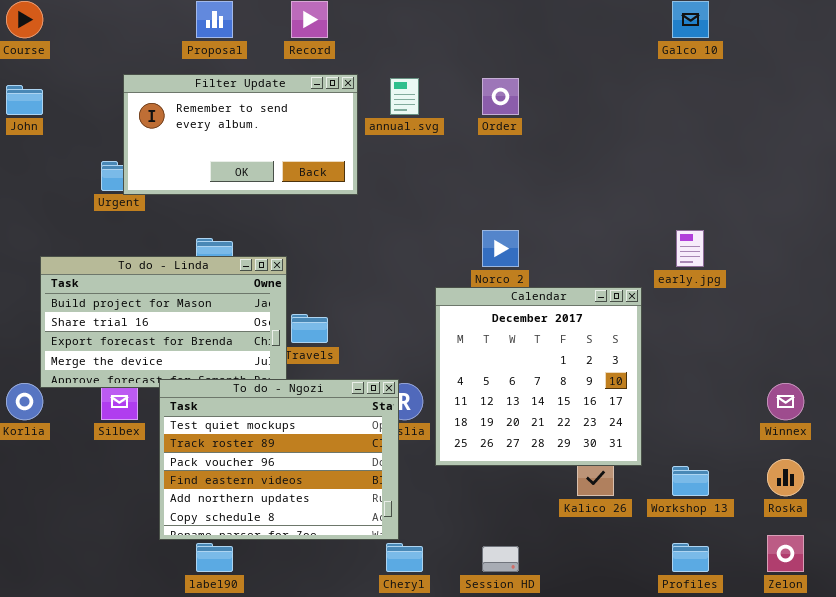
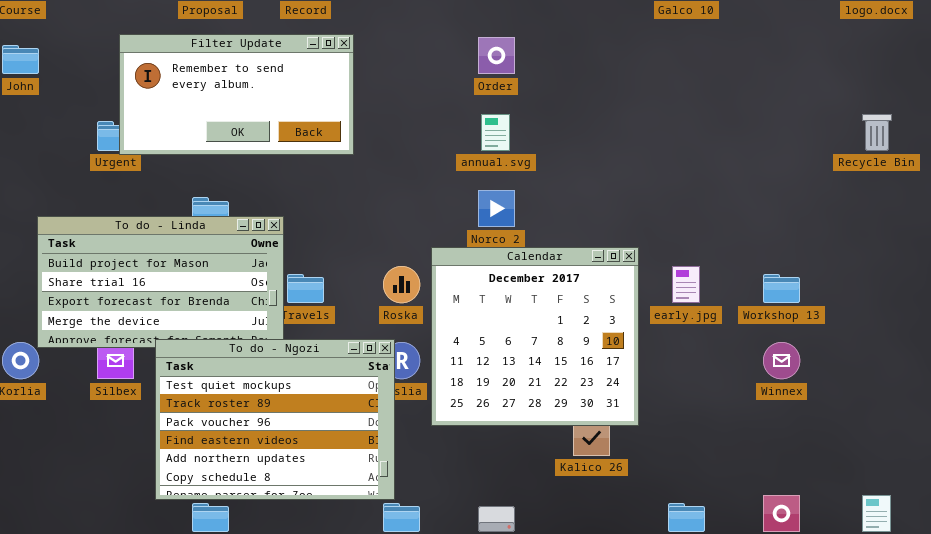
annual.svg: [390,78,419,115] -> [481,114,510,151], moved
early.jpg: [676,230,704,267] -> [672,266,700,303], moved
Roska: [767,459,804,496] -> [383,266,420,303], moved
Workshop 13: [672,466,709,496] -> [763,274,800,303], moved

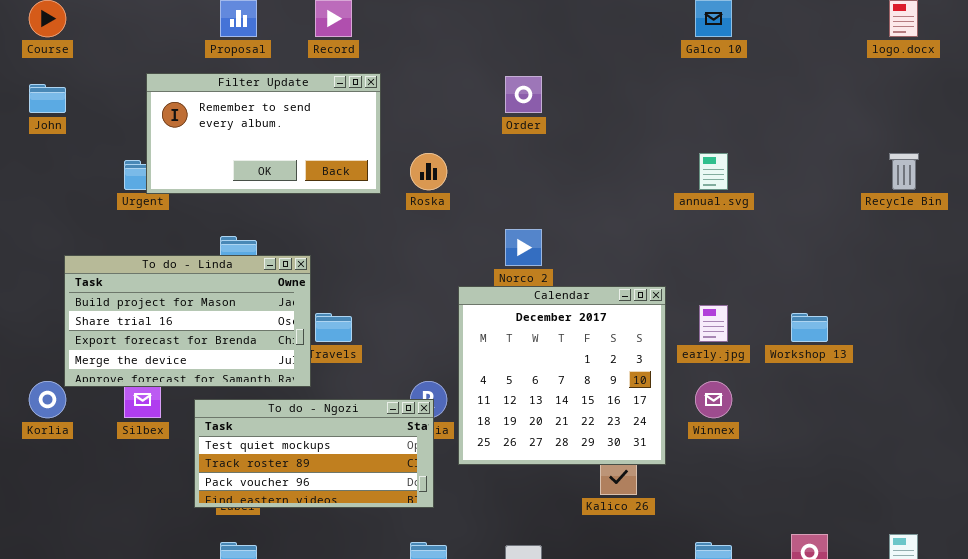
annual.svg: [481,114,510,151] -> [699,153,728,190], moved
Roska: [383,266,420,303] -> [410,153,447,190], moved
To do - Ngozi: [155,339,395,500] -> [194,399,434,508], moved, resized
Winnex: [763,342,800,379] -> [695,381,732,418], moved

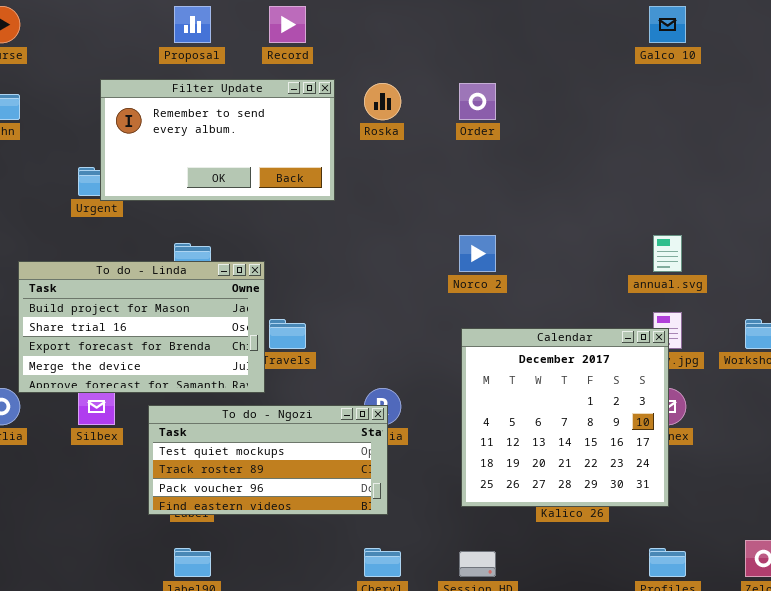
Roska: [410,153,447,190] -> [364,83,401,120], moved
annual.svg: [699,153,728,190] -> [653,235,682,272], moved
Calendar: [458,286,666,465] -> [461,328,669,507], moved

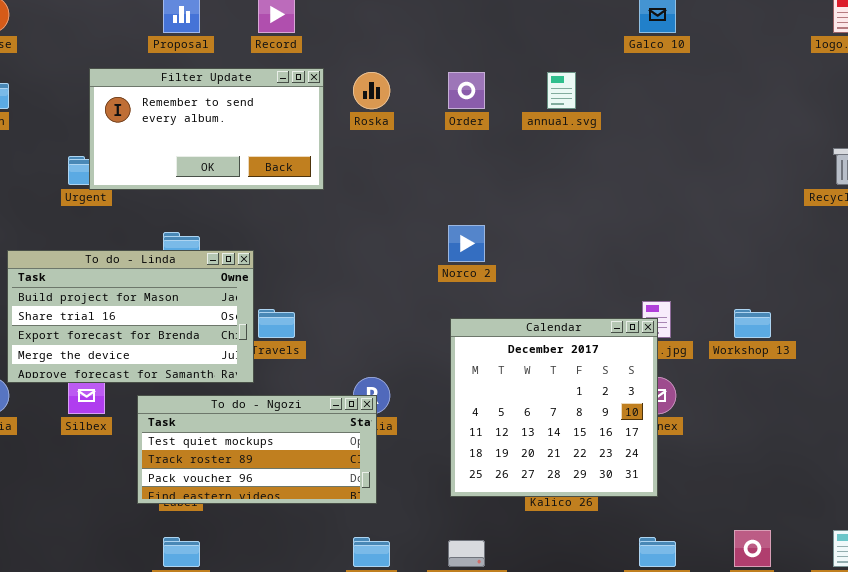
annual.svg: [653,235,682,272] -> [547,72,576,109], moved

